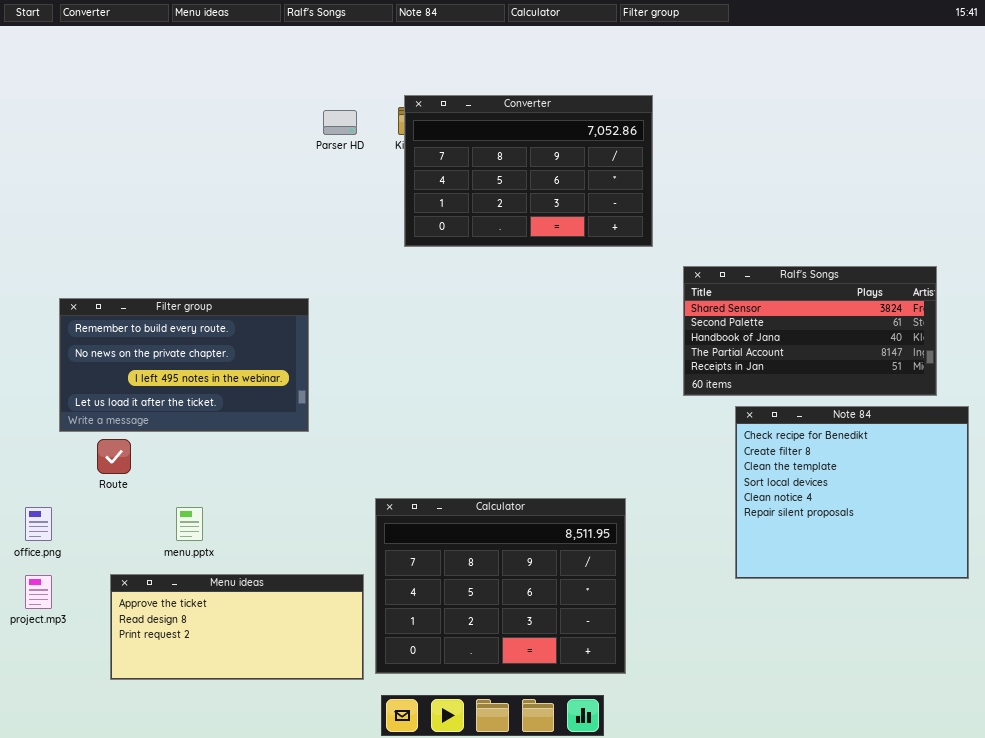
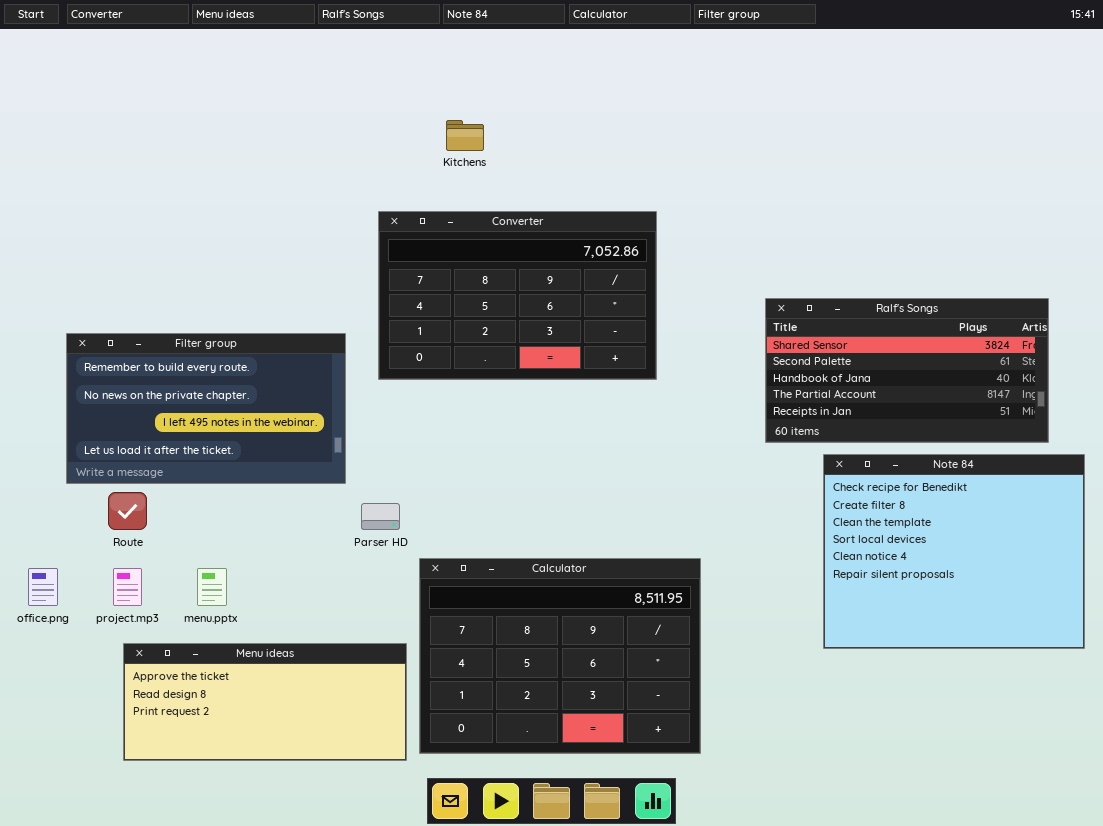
Converter: [404,95,653,247] -> [378,211,657,380], moved
Parser HD: [323,110,357,135] -> [361,503,400,530], moved
project.mp3: [25,575,52,609] -> [113,568,142,606], moved

